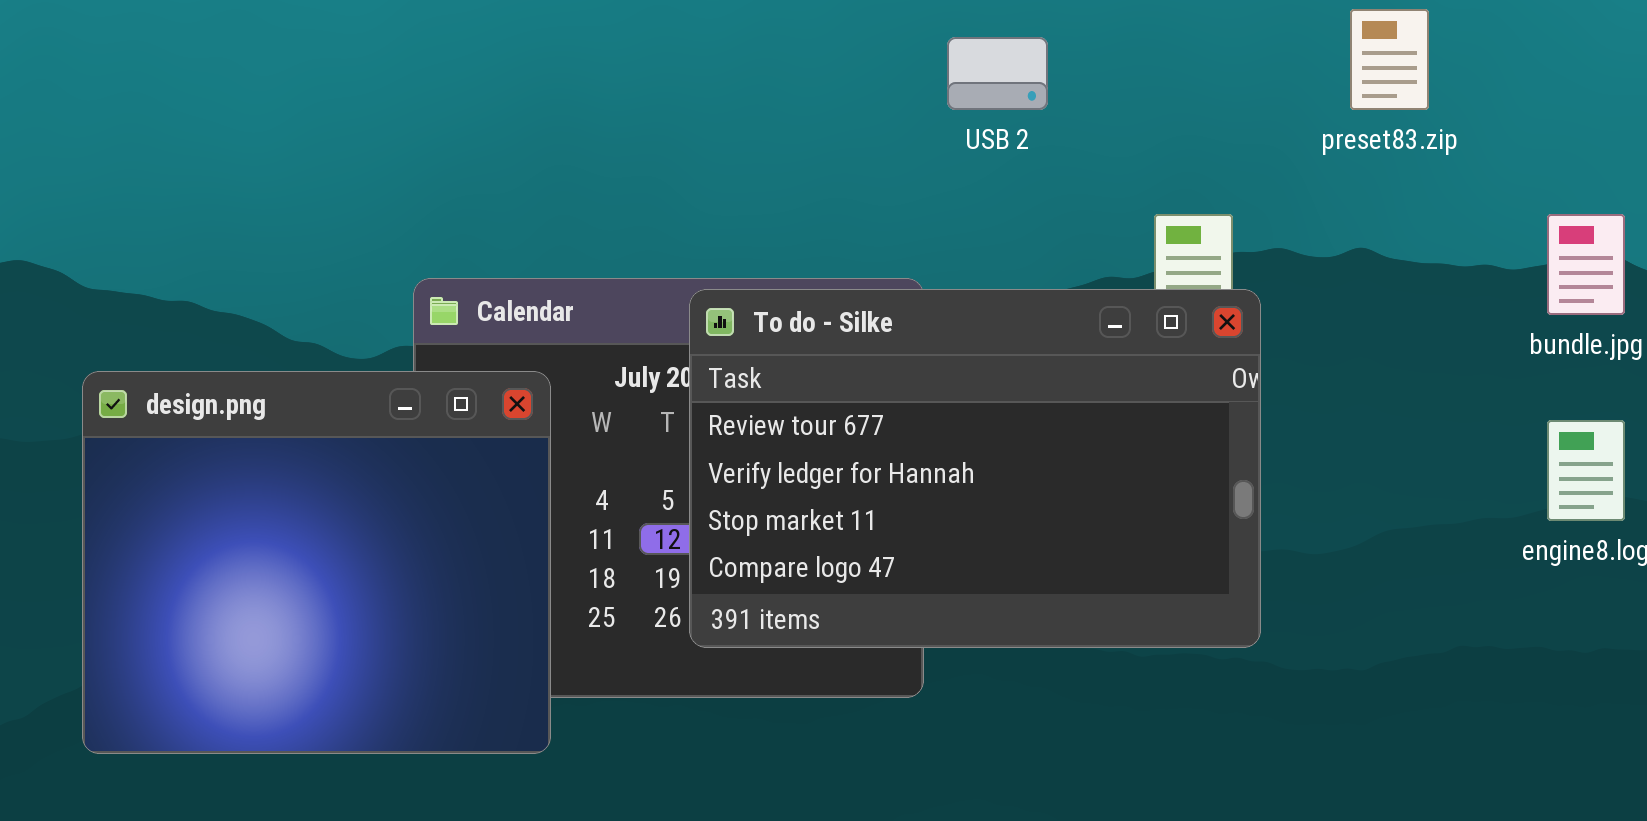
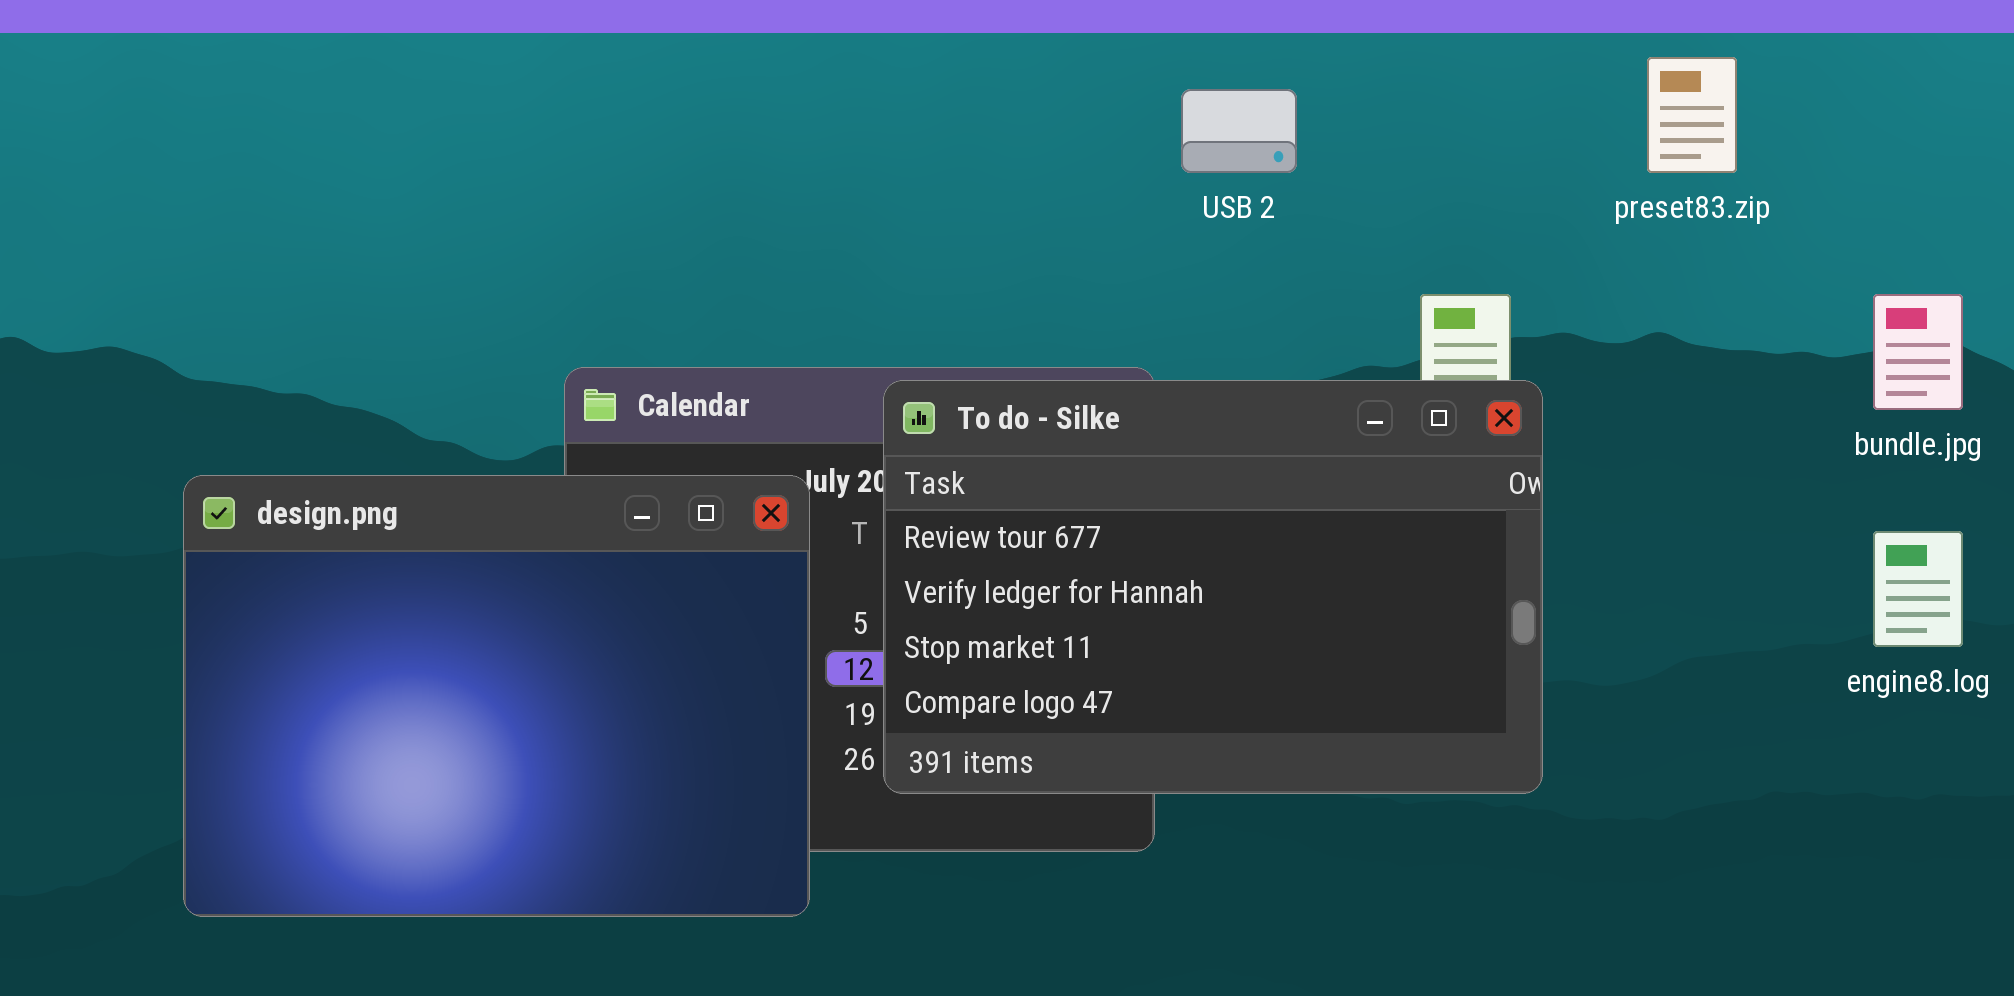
design.png: [82,371,551,754] -> [183,475,810,917], resized

